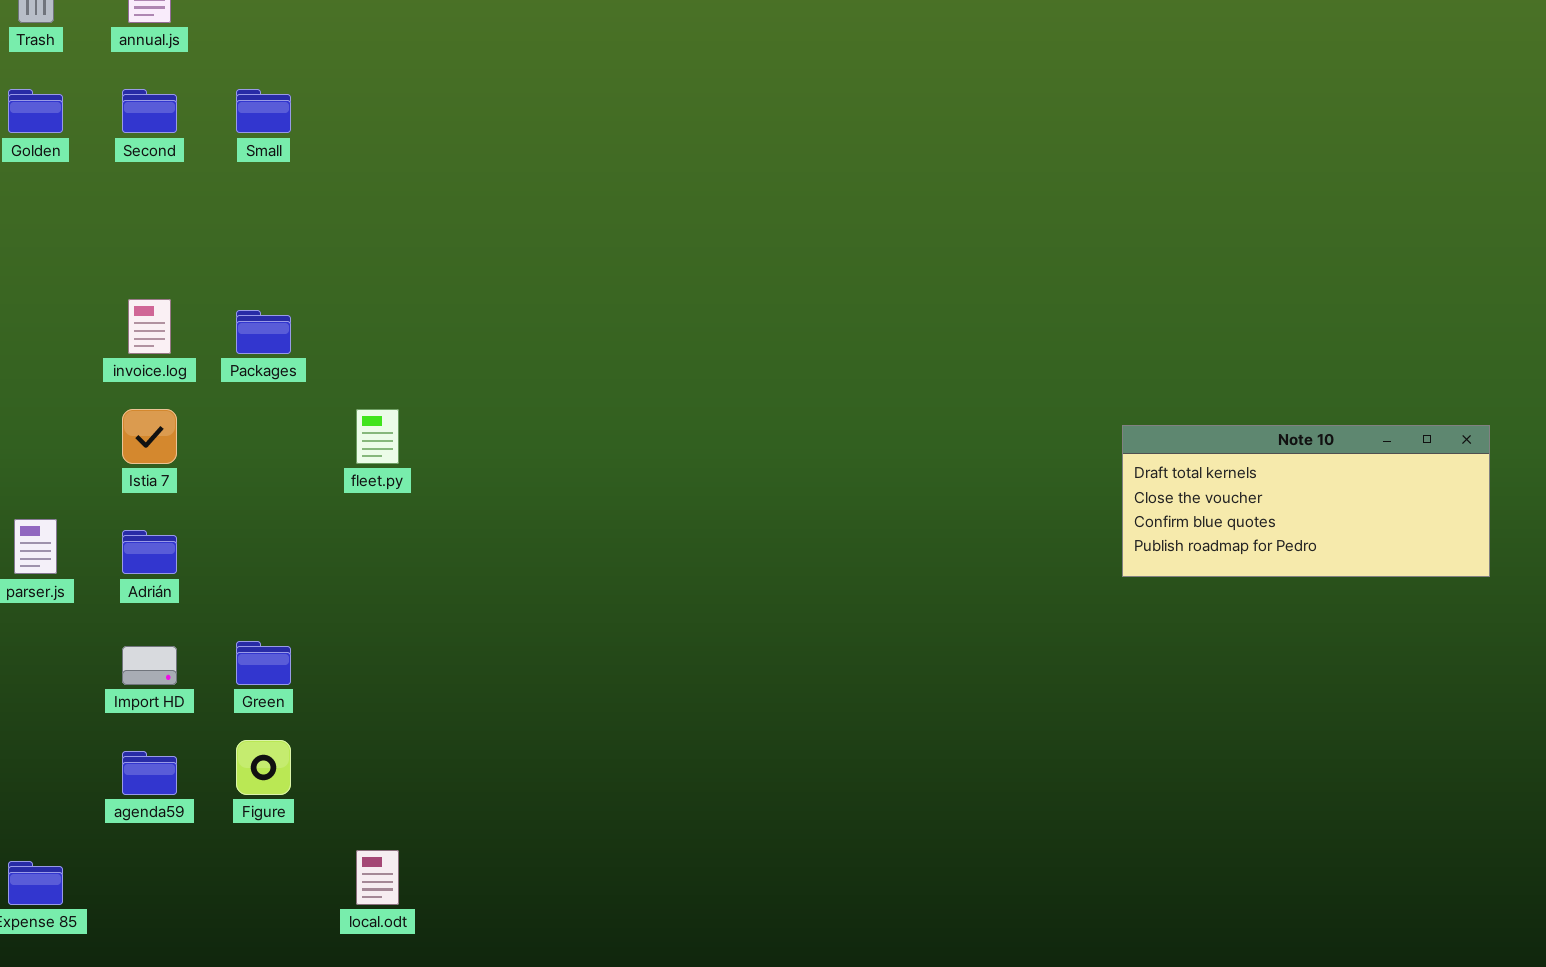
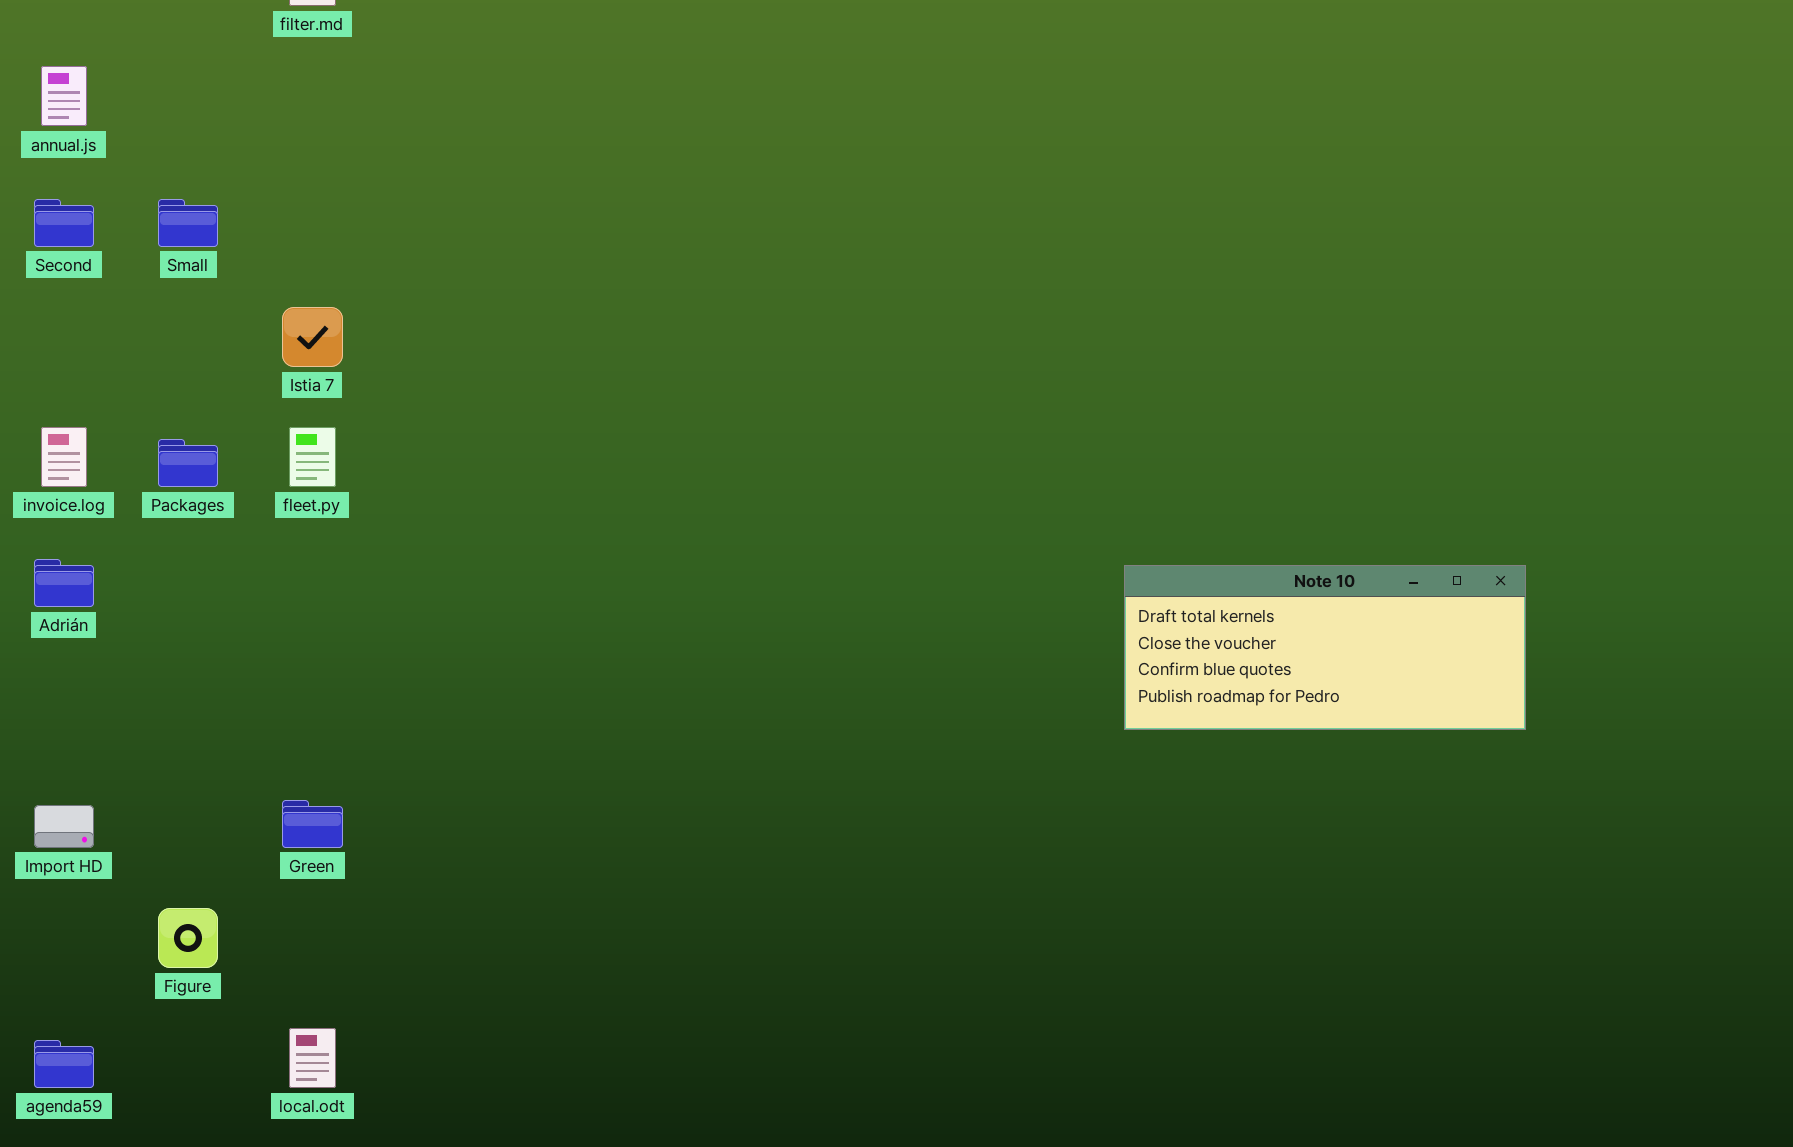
Istia 7: [122,409,177,464] -> [282,307,343,367], moved
fleet.py: [356,409,399,464] -> [289,427,336,487], moved
Adrián: [122,530,177,574] -> [34,559,94,607], moved
Green: [236,641,291,685] -> [282,800,343,848], moved
agenda59: [122,751,177,795] -> [34,1040,94,1088], moved

